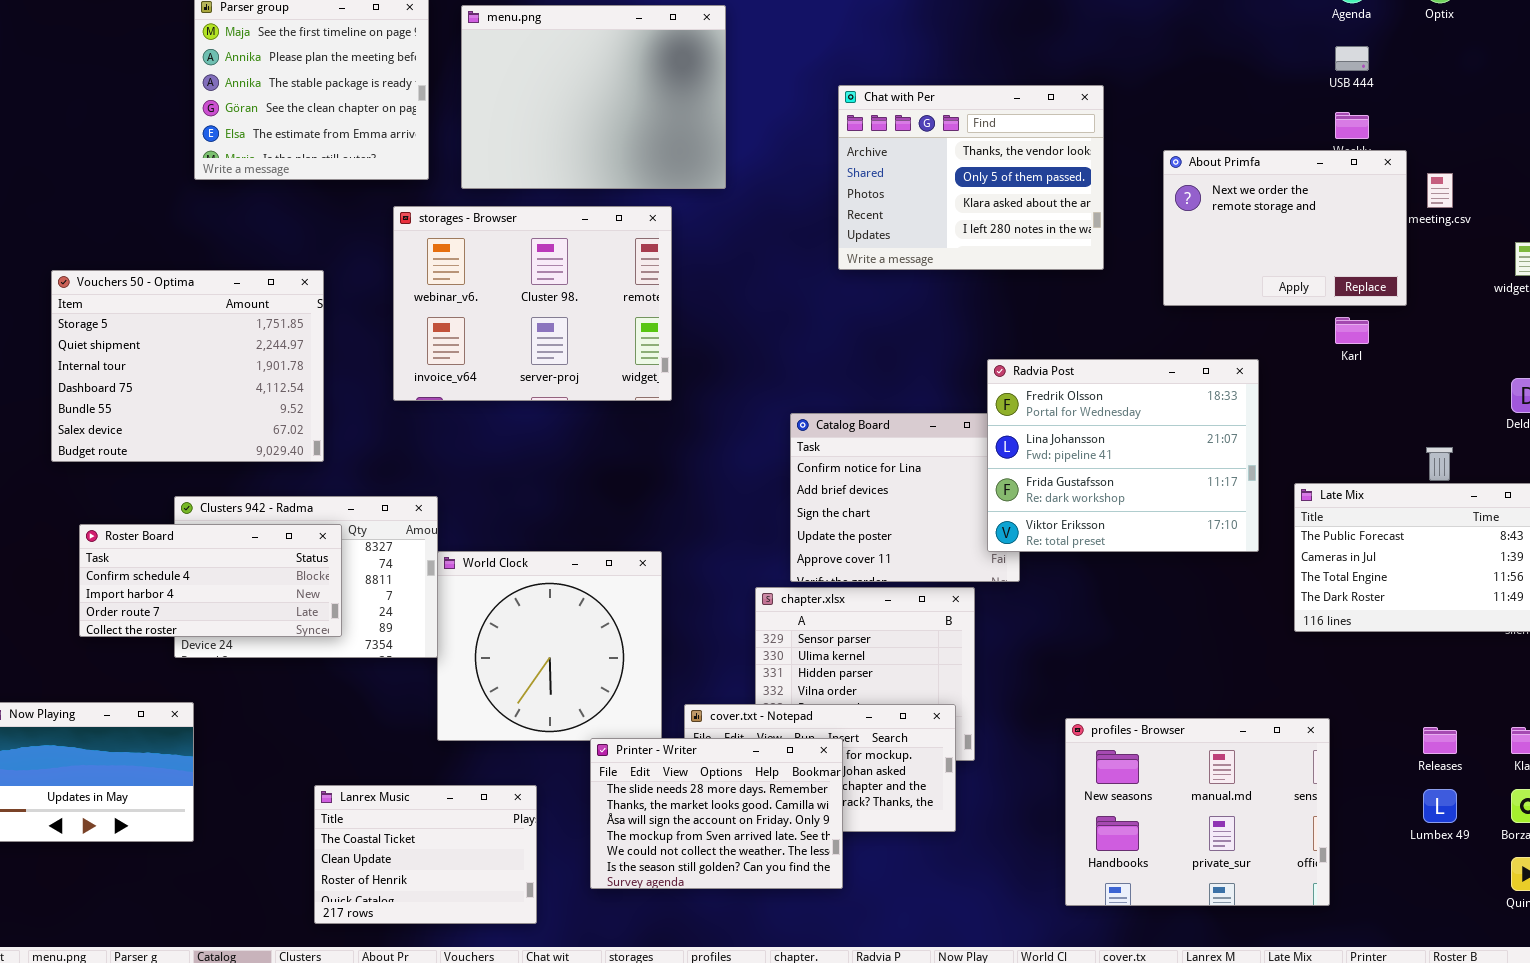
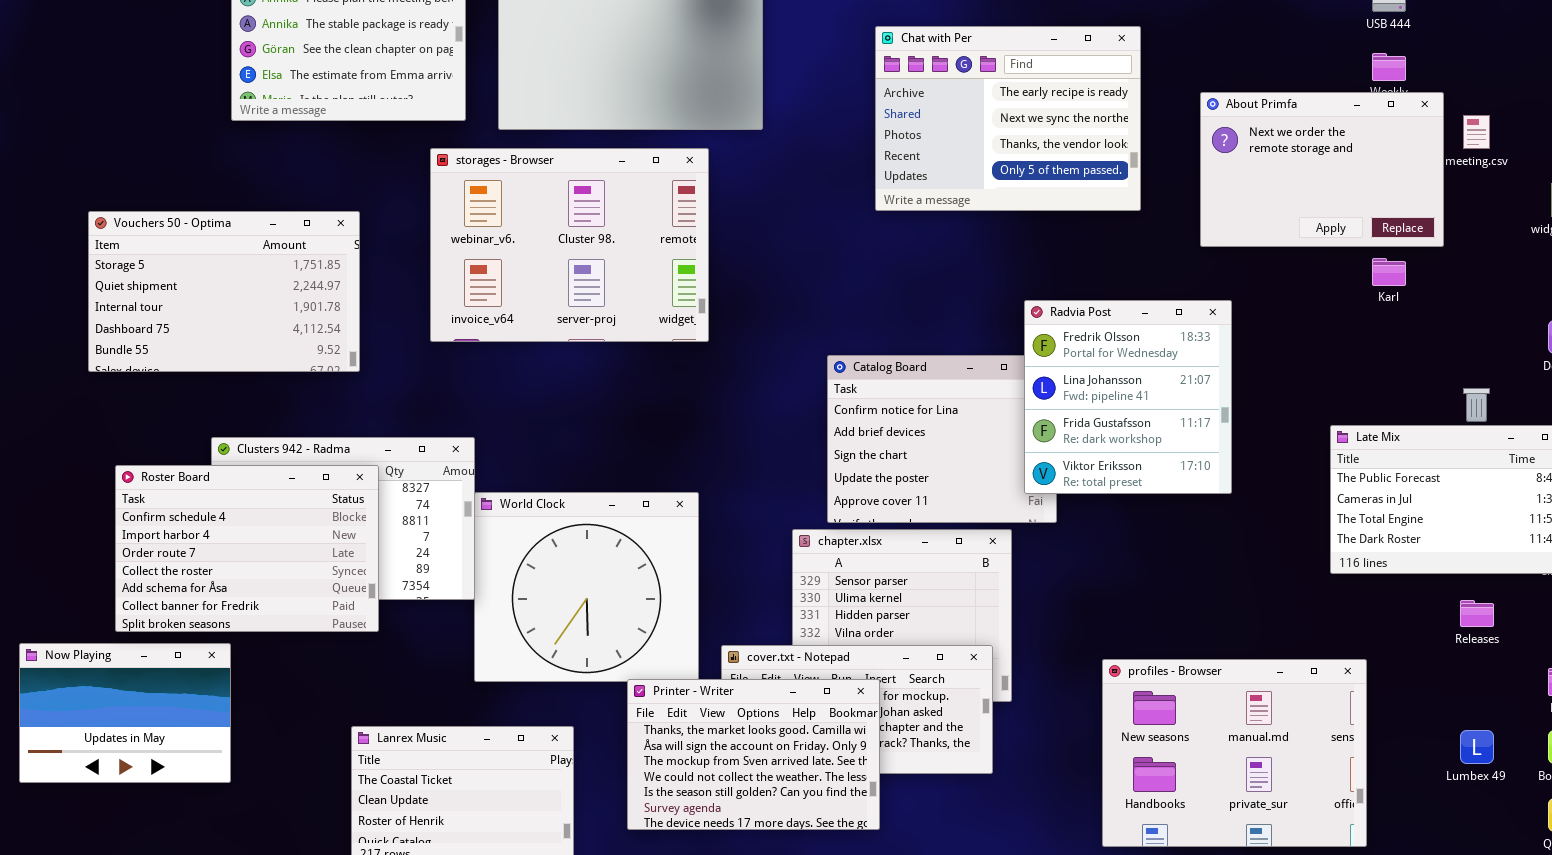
Chat with Per: [838,85,1104,270] -> [875,26,1141,211], scrolled up 2 rows
Vouchers 50 - Optima: [51,270,324,462] -> [88,211,360,372], resized
Radvia Post: [987,359,1259,552] -> [1024,300,1232,494], resized
Roster Board: [79,524,342,637] -> [115,465,379,632], resized
Releases: [1423,727,1457,754] -> [1460,600,1494,627], moved
Printer - Writer: [590,738,843,889] -> [627,679,880,830], scrolled down 1 row

